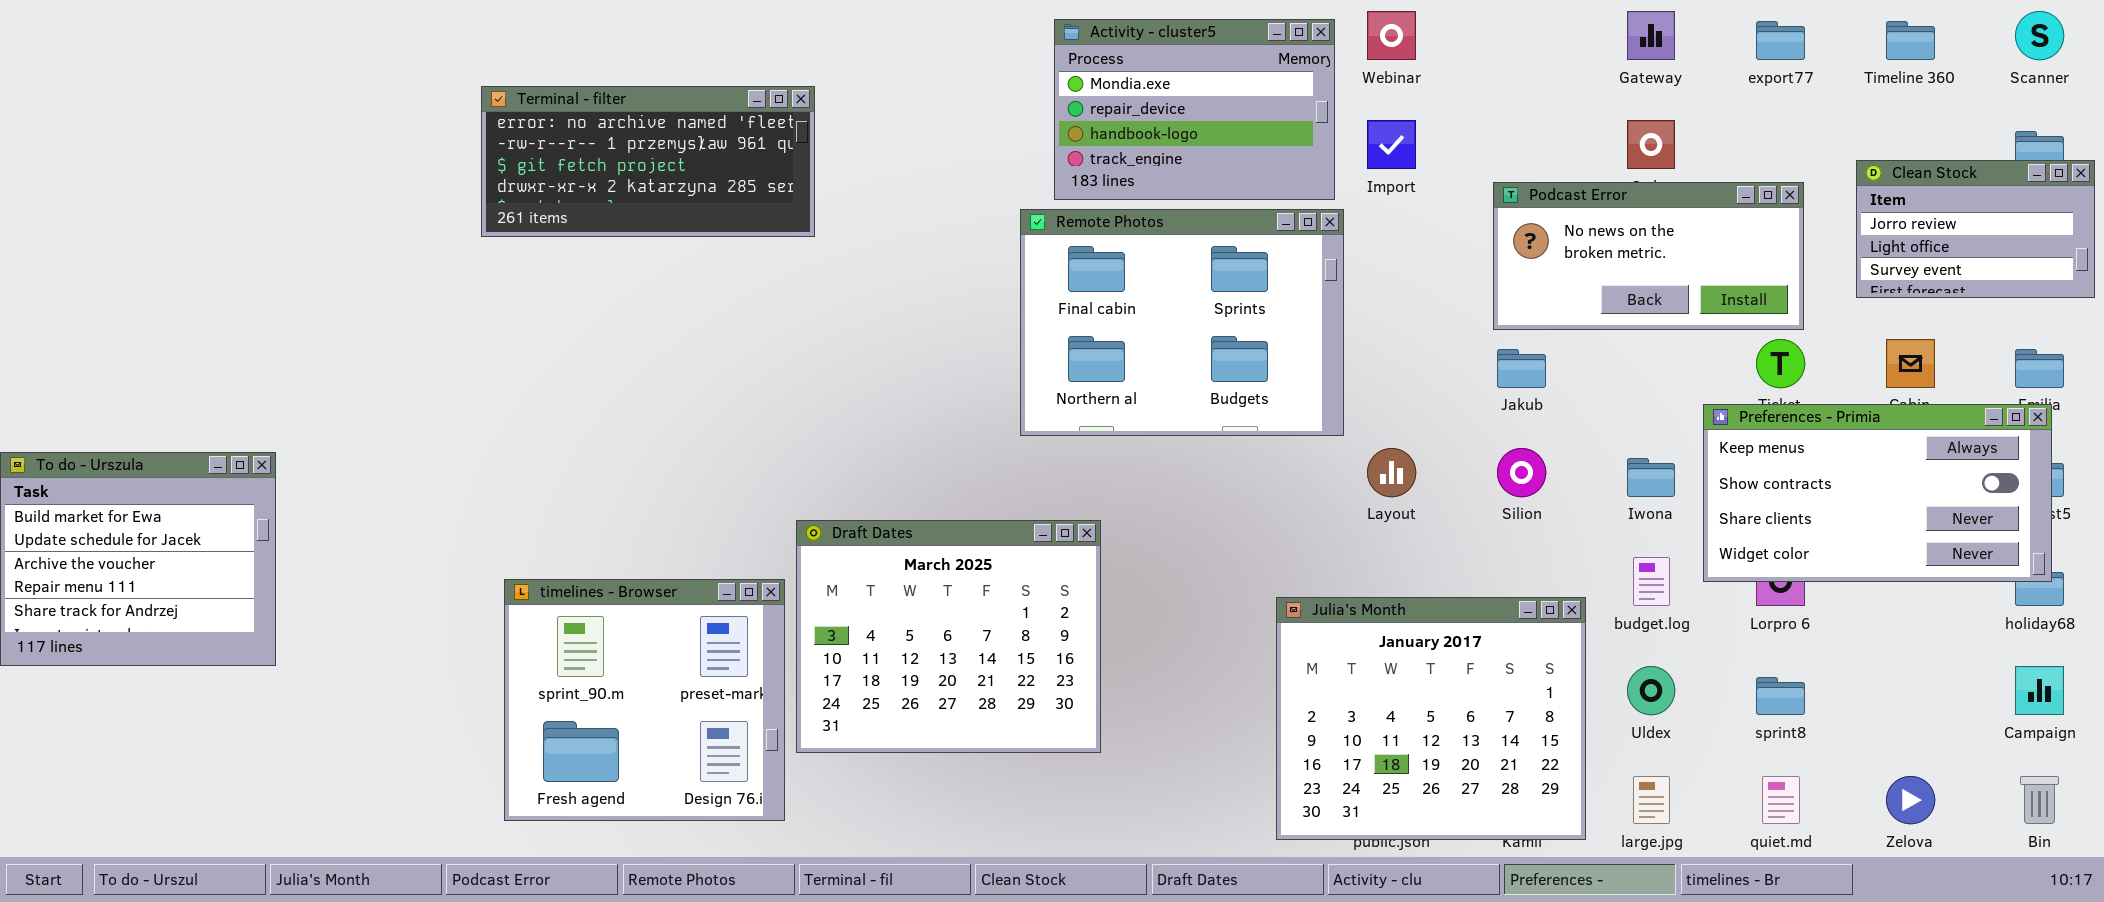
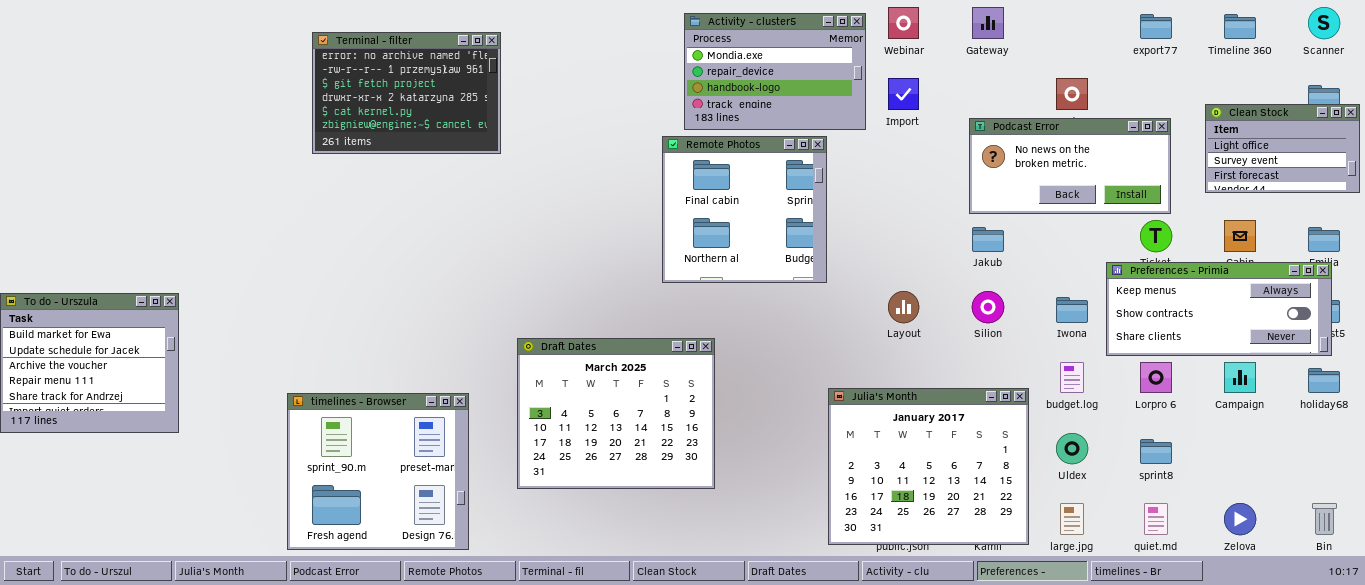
Gateway: [1627,11,1675,60] -> [972,7,1004,39], moved
Terminal - filter: [481,86,815,237] -> [312,32,501,154], resized
Clean Stock: [1856,160,2095,298] -> [1205,104,1360,193], scrolled down 1 row
Remote Photos: [1020,209,1344,436] -> [662,136,827,283], resized
Preferences - Primia: [1703,404,2052,582] -> [1106,262,1332,356], resized
timelines - Browser: [504,579,785,821] -> [287,393,469,550], moved
Campaign: [2015,666,2064,715] -> [1224,362,1256,393], moved

